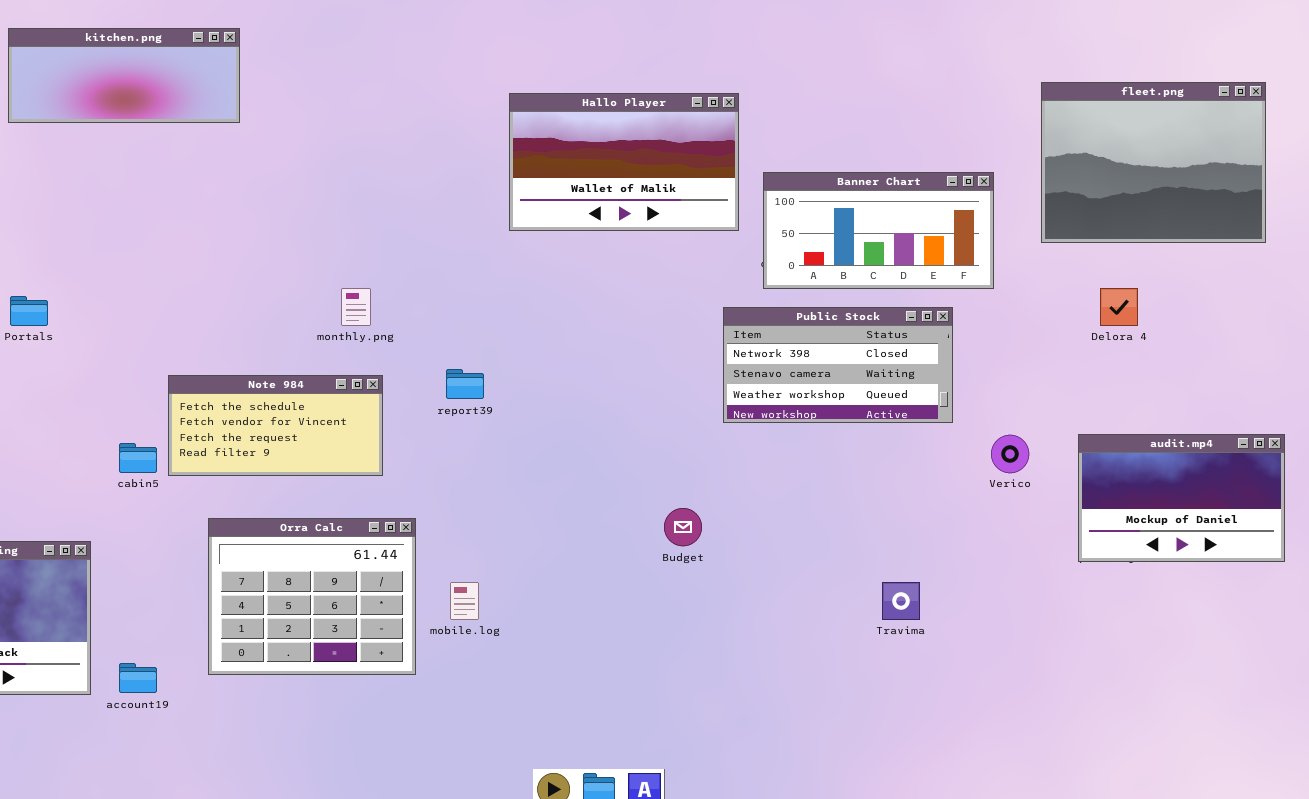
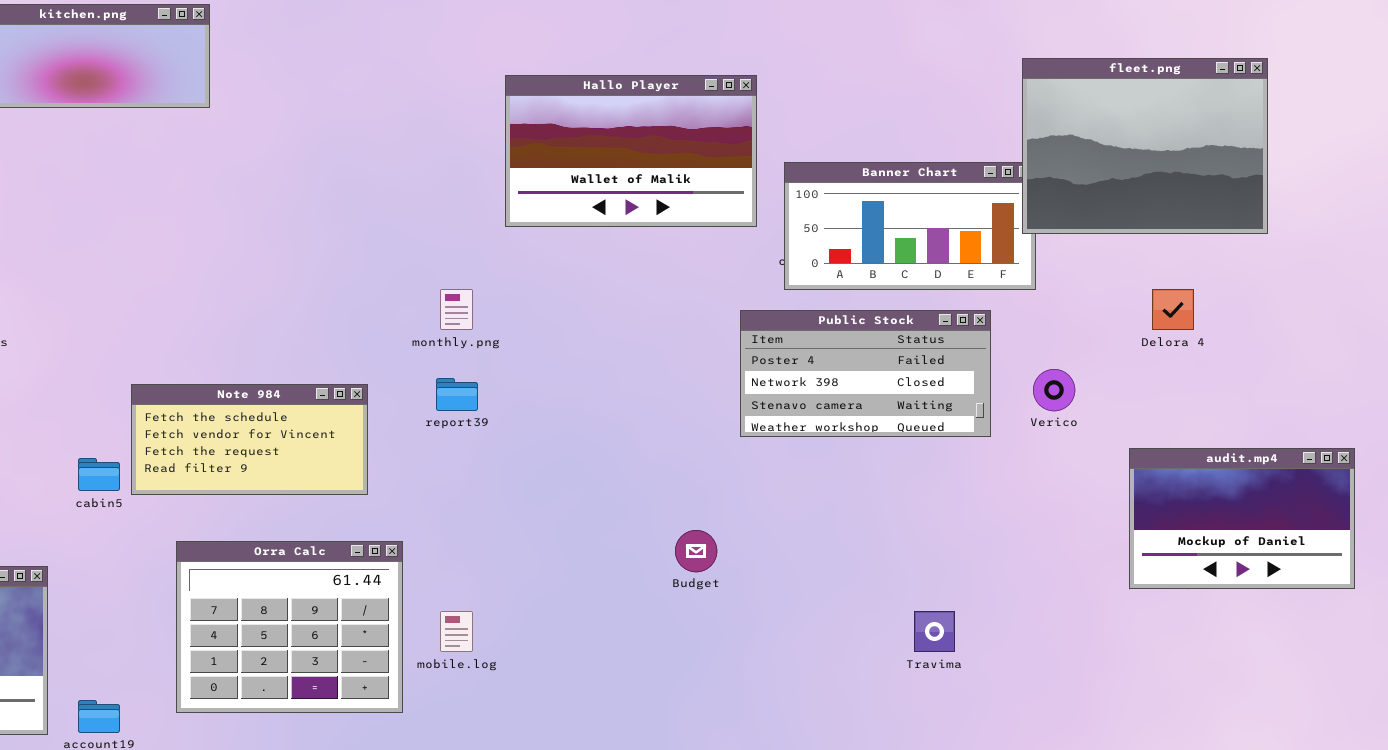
fleet.png: [1041,82,1266,243] -> [1022,58,1268,234], moved
monthly.png: [341,288,371,326] -> [440,289,473,330], moved
Public Stock: [723,307,953,423] -> [740,310,991,437], scrolled up 1 row
Verico: [991,435,1029,473] -> [1033,369,1075,411], moved

